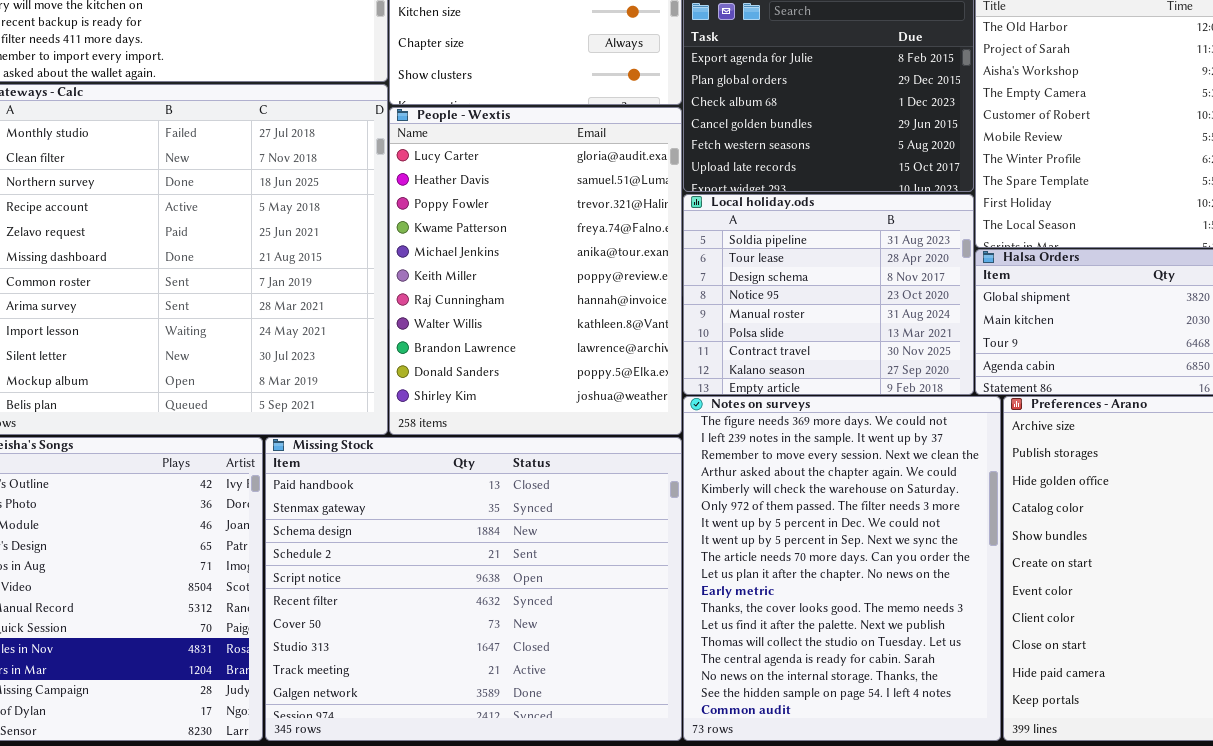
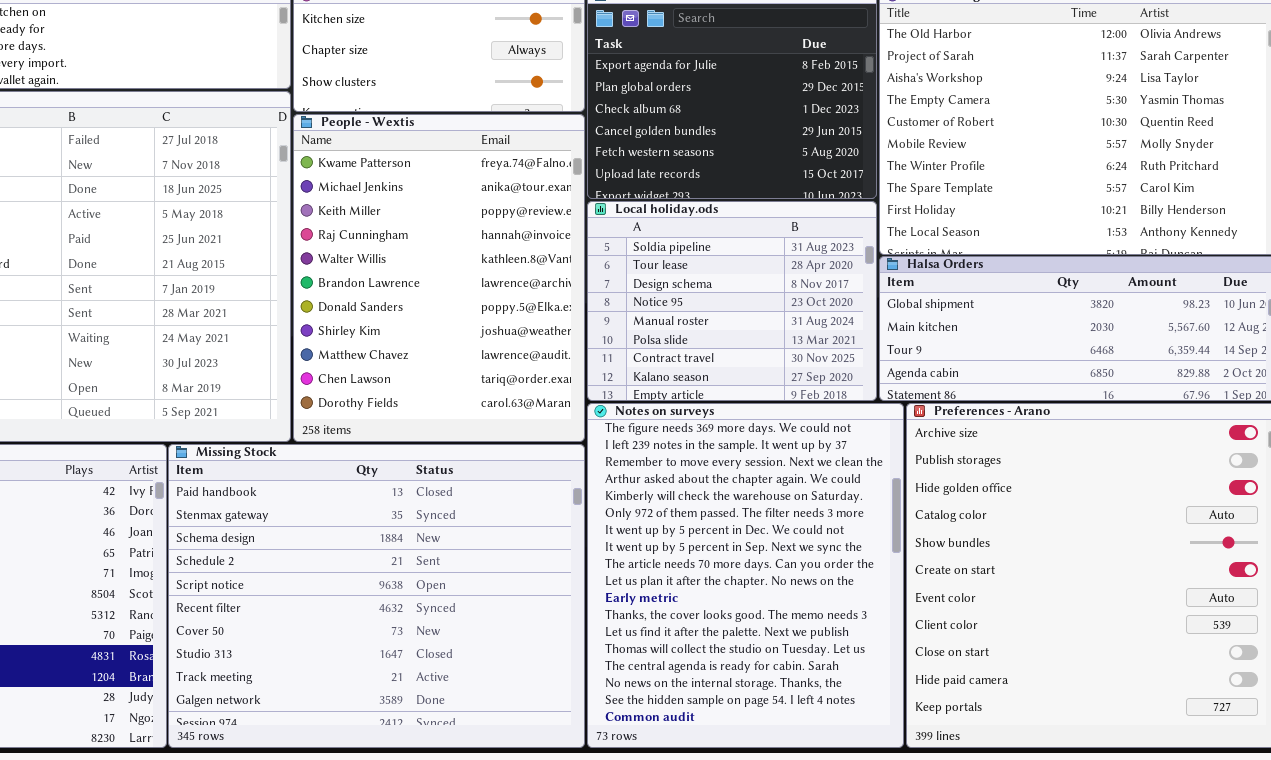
People - Wextis: [389,107,682,435] -> [293,114,585,442], scrolled down 3 rows

